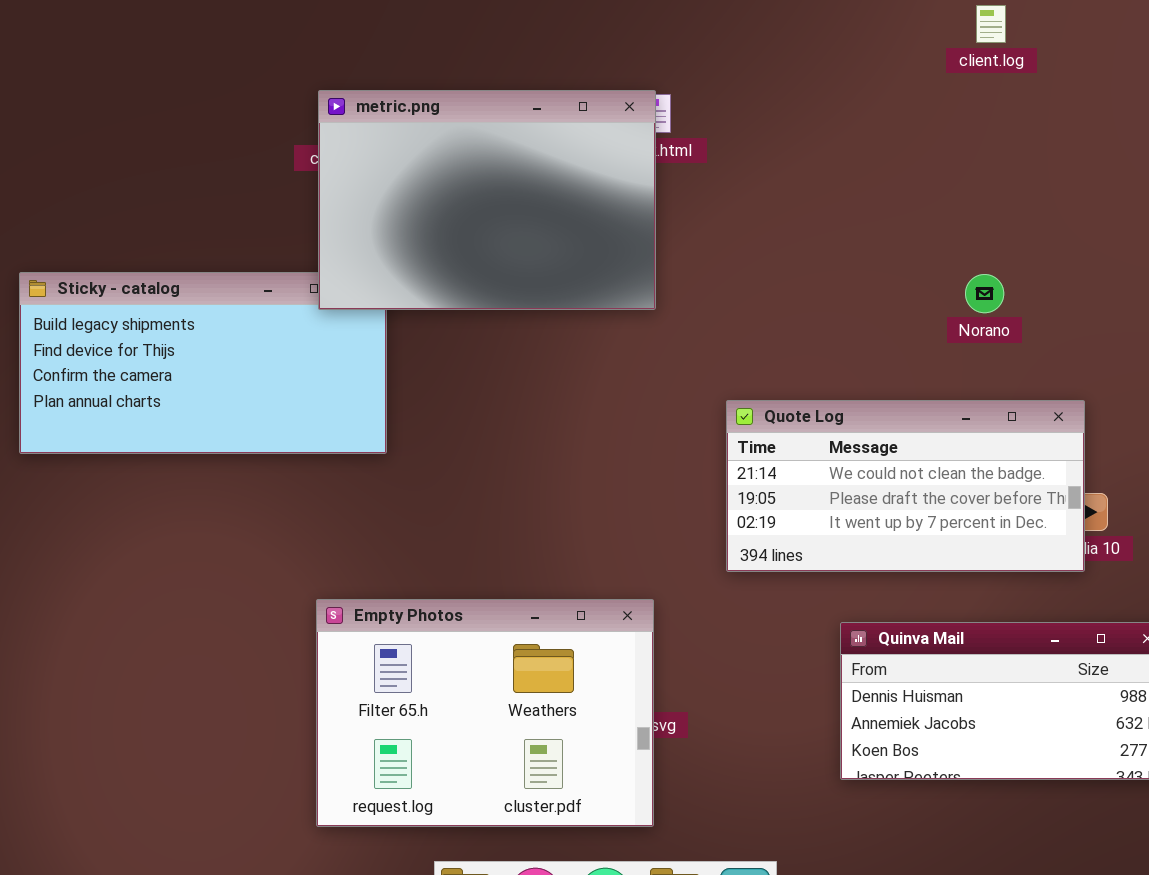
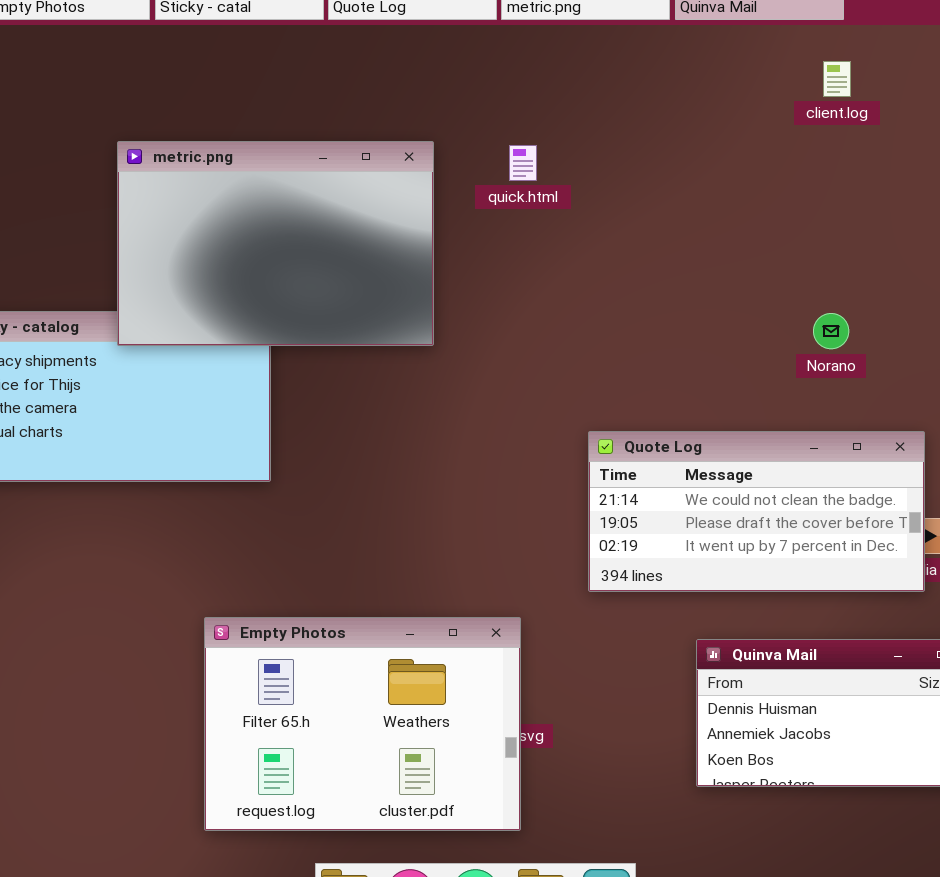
metric.png: [318,90,656,310] -> [117,141,434,346], moved

